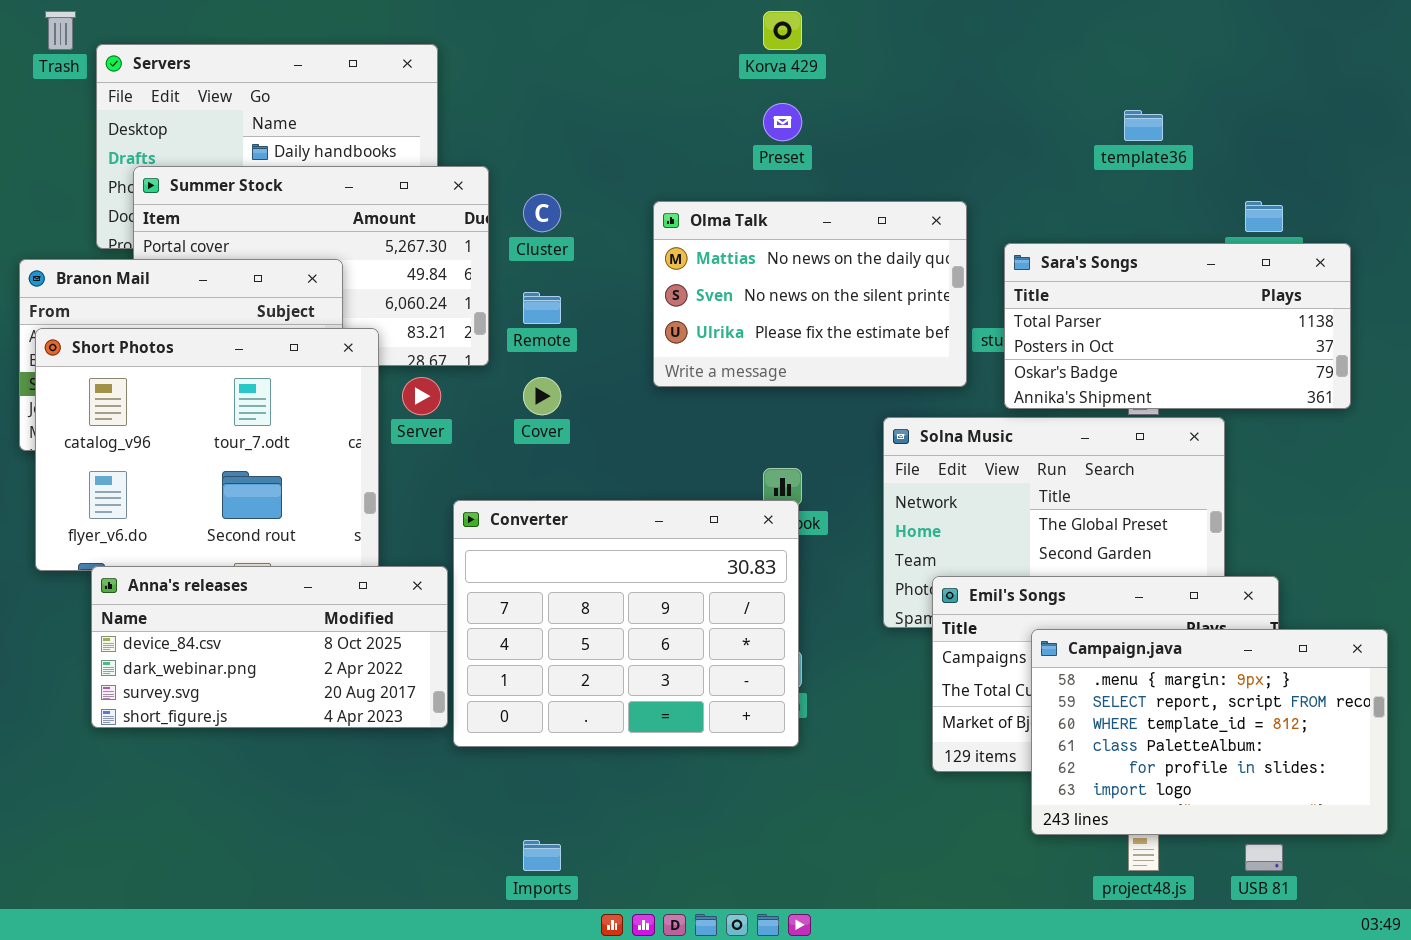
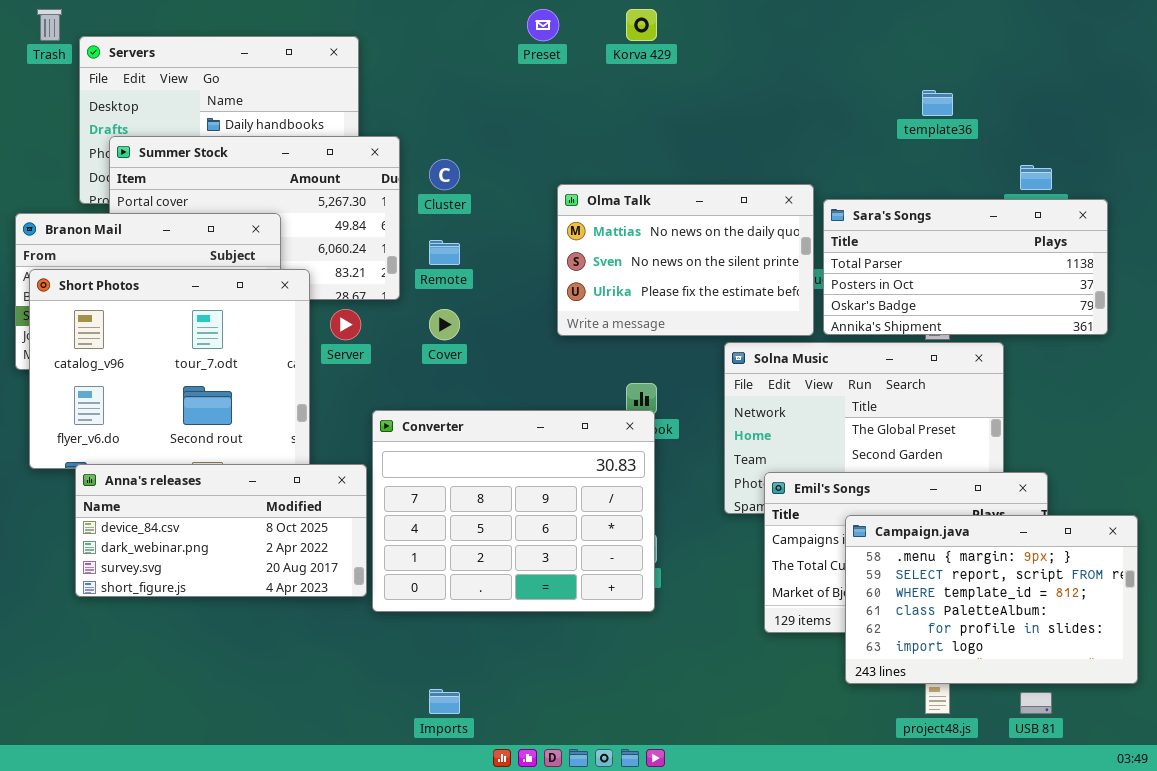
Preset: [763,103,802,141] -> [527,9,559,41], moved
Olma Talk: [653,201,967,387] -> [557,184,814,336], moved

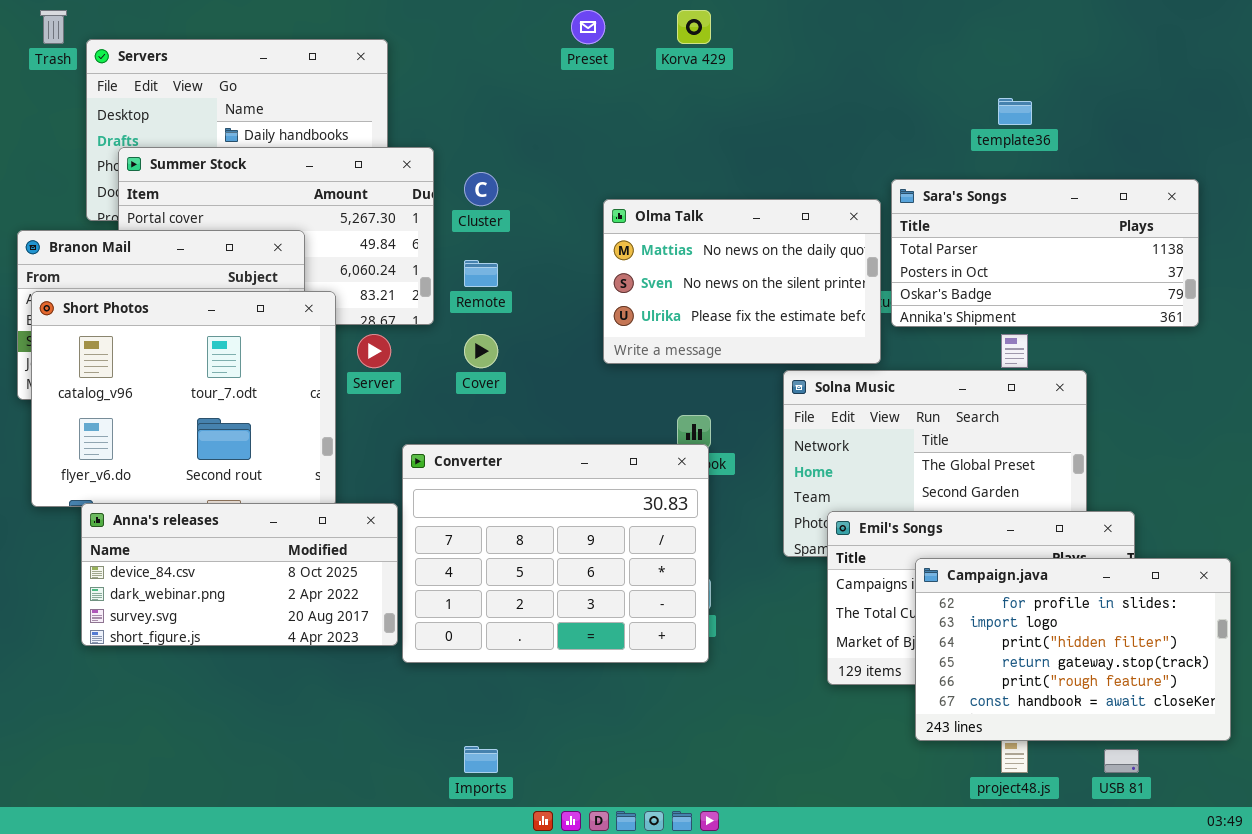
Sara's Songs: [823,199,1108,335] -> [891,179,1199,327], moved
Campaign.java: [845,515,1138,684] -> [915,558,1231,741], scrolled down 4 rows

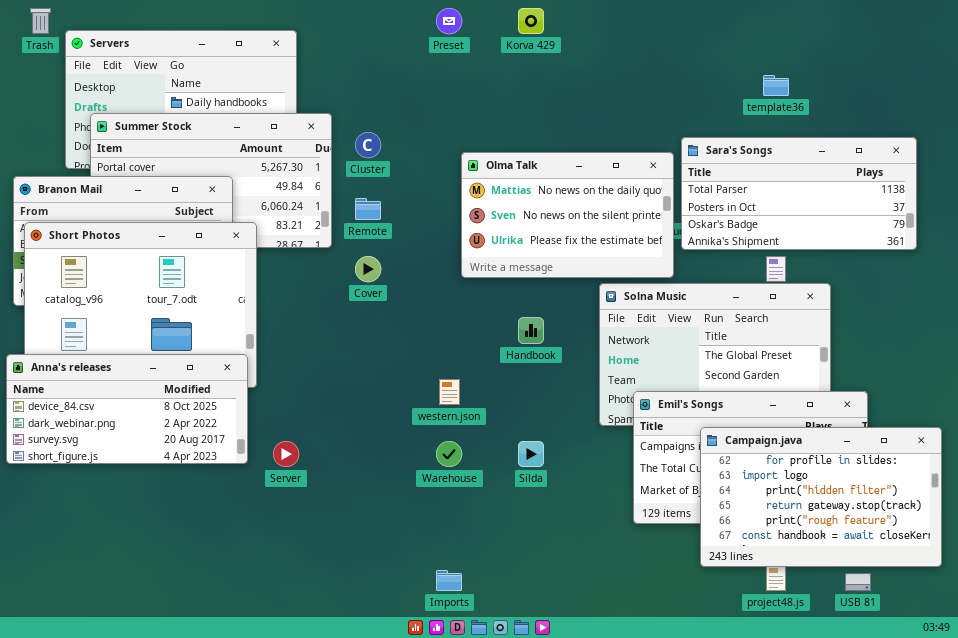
Server: [357,334,391,368] -> [273,441,299,467], moved
Converter: [402,444,709,663] -> none, closed
Anna's releases: [81,503,398,646] -> [6,354,248,464], moved
Imports: [464,746,498,773] -> [436,570,462,591], moved

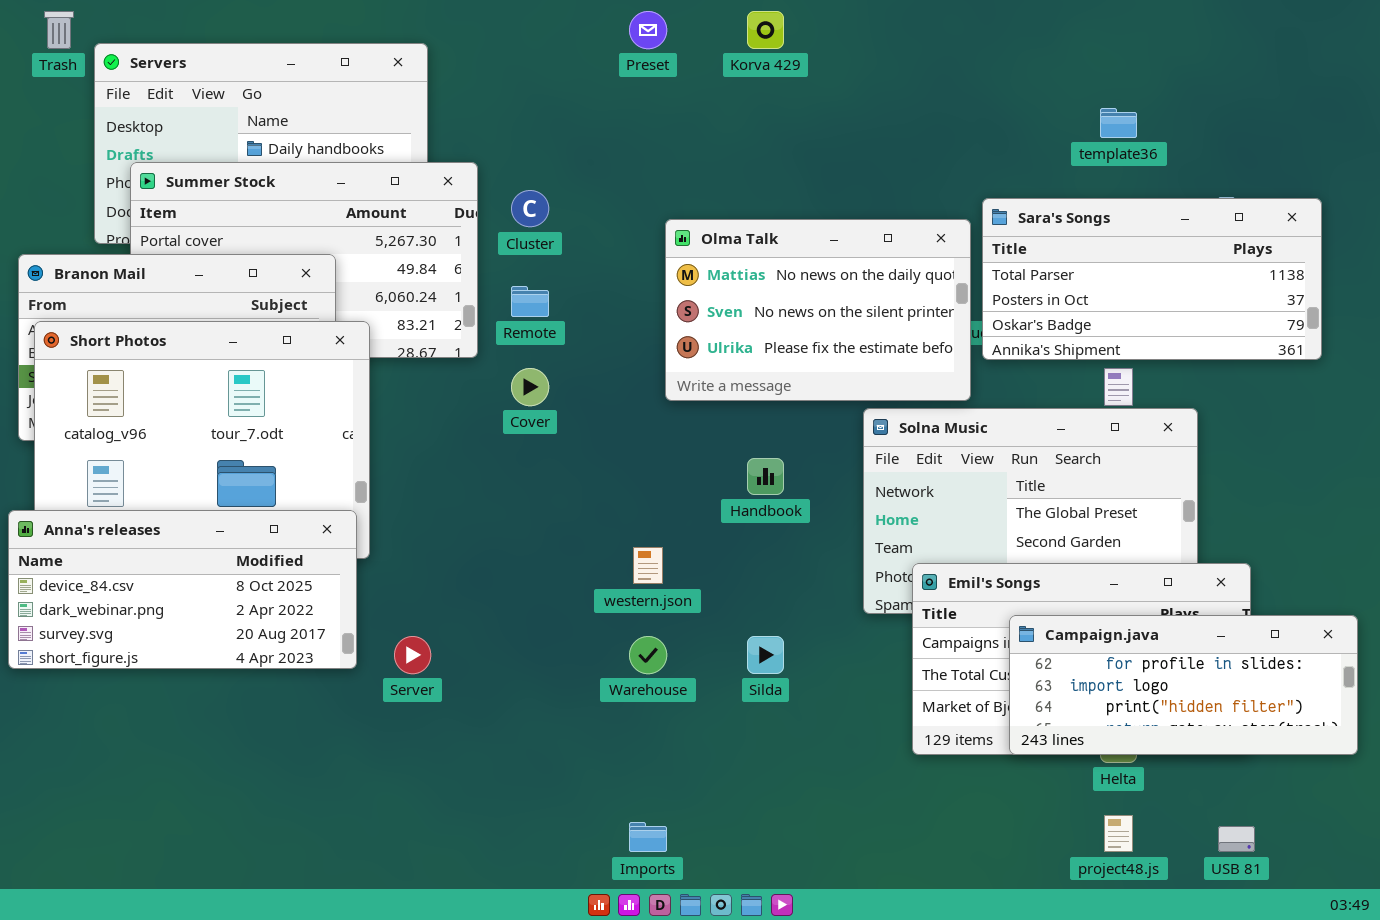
Campaign.java: [700,427,942,567] -> [1009,615,1358,755], resized

